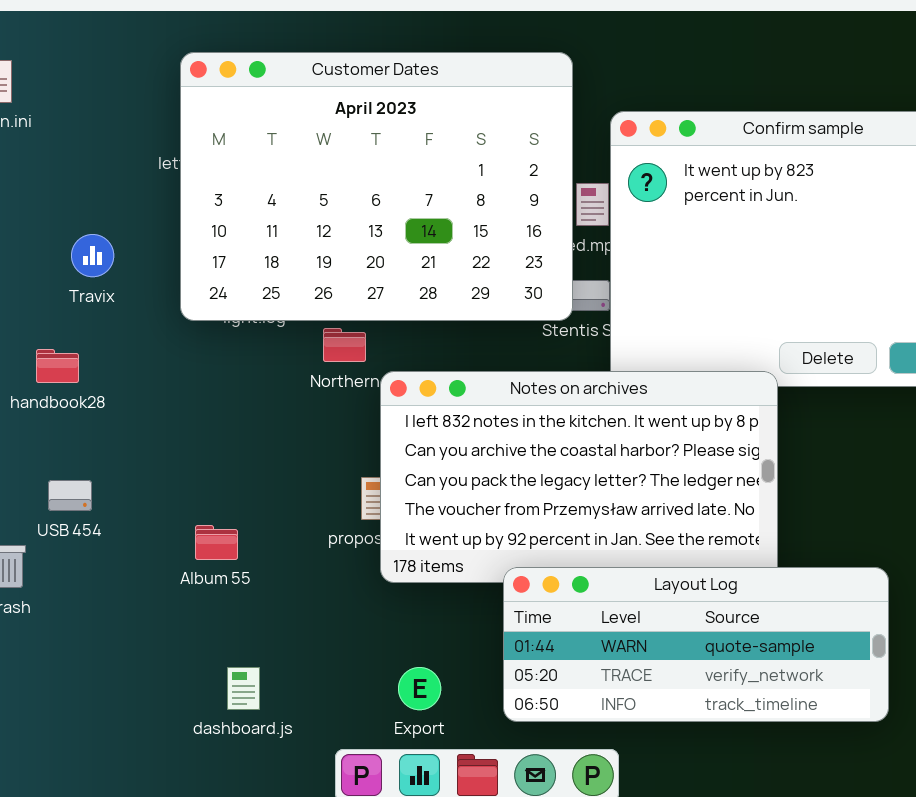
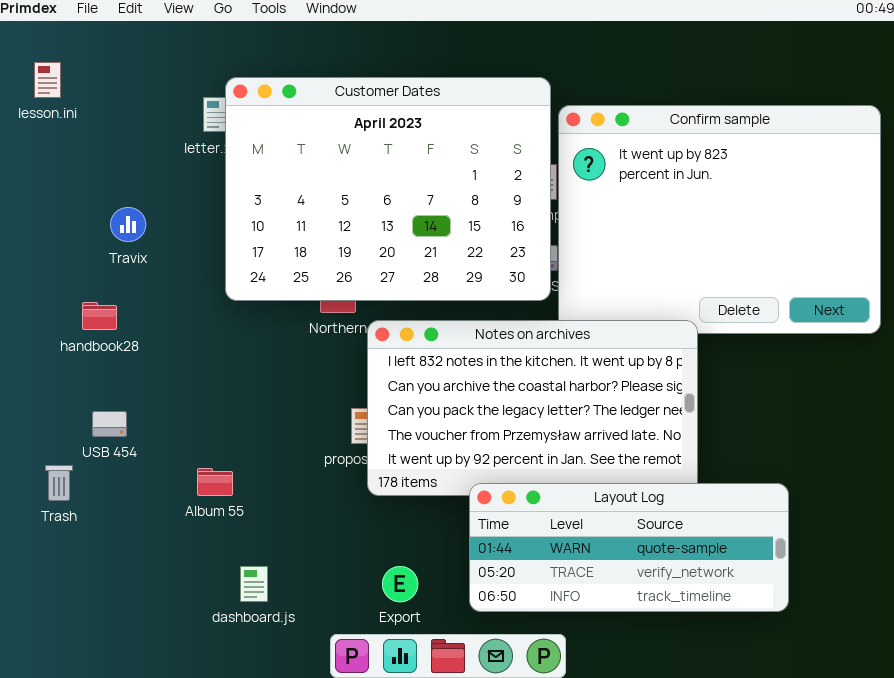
Customer Dates: [180,52,573,321] -> [225,77,551,301], moved
Album 55: [195,525,238,560] -> [197,468,233,496], moved

